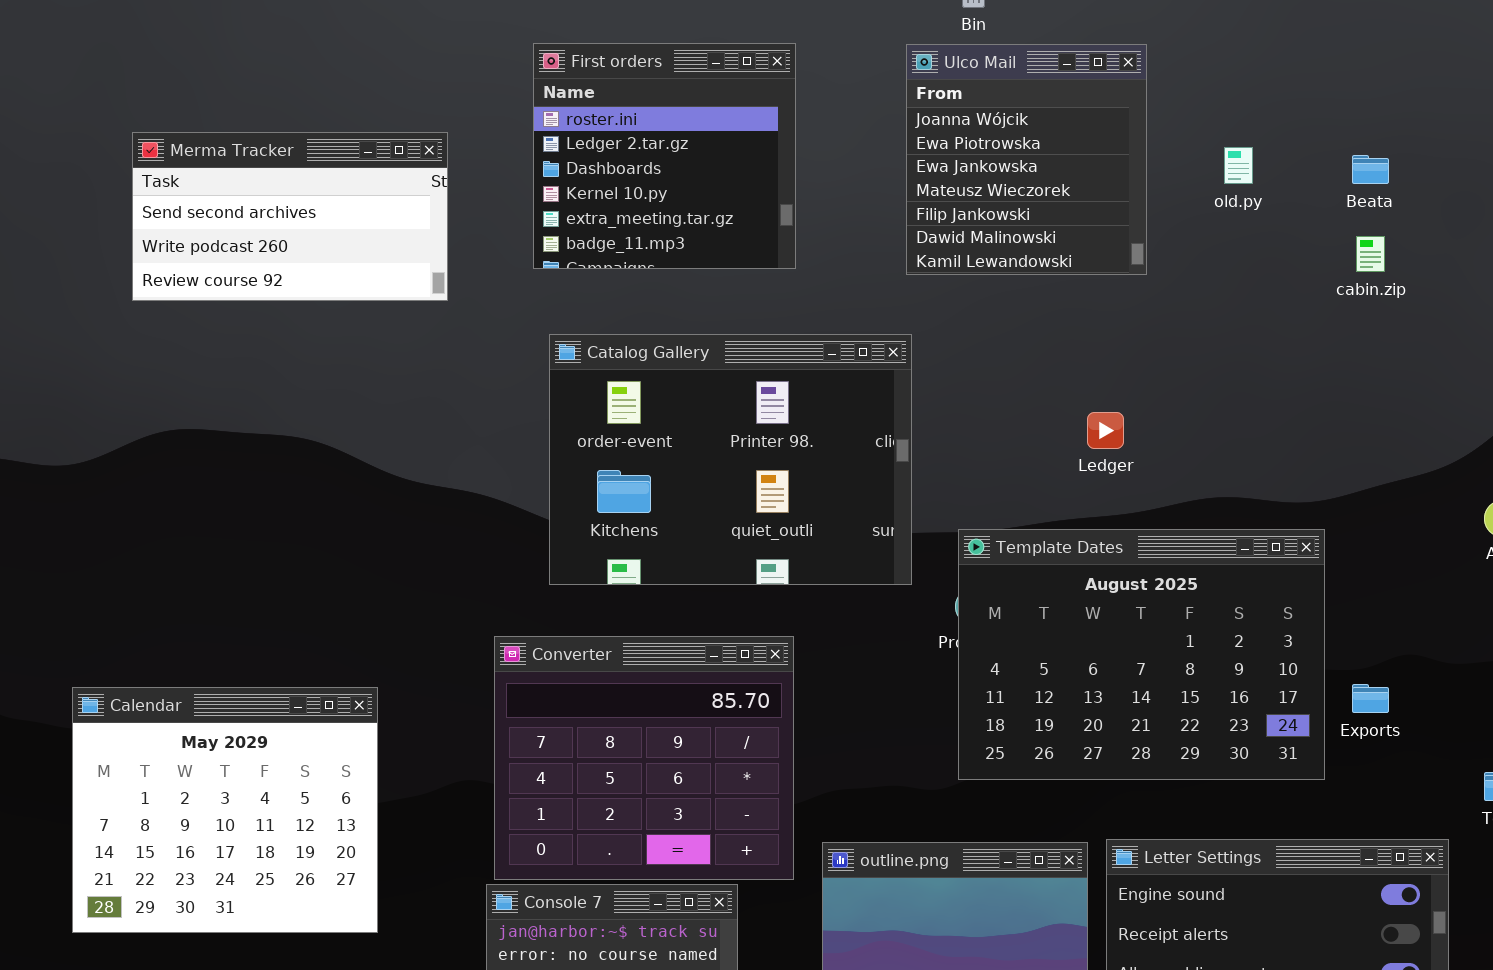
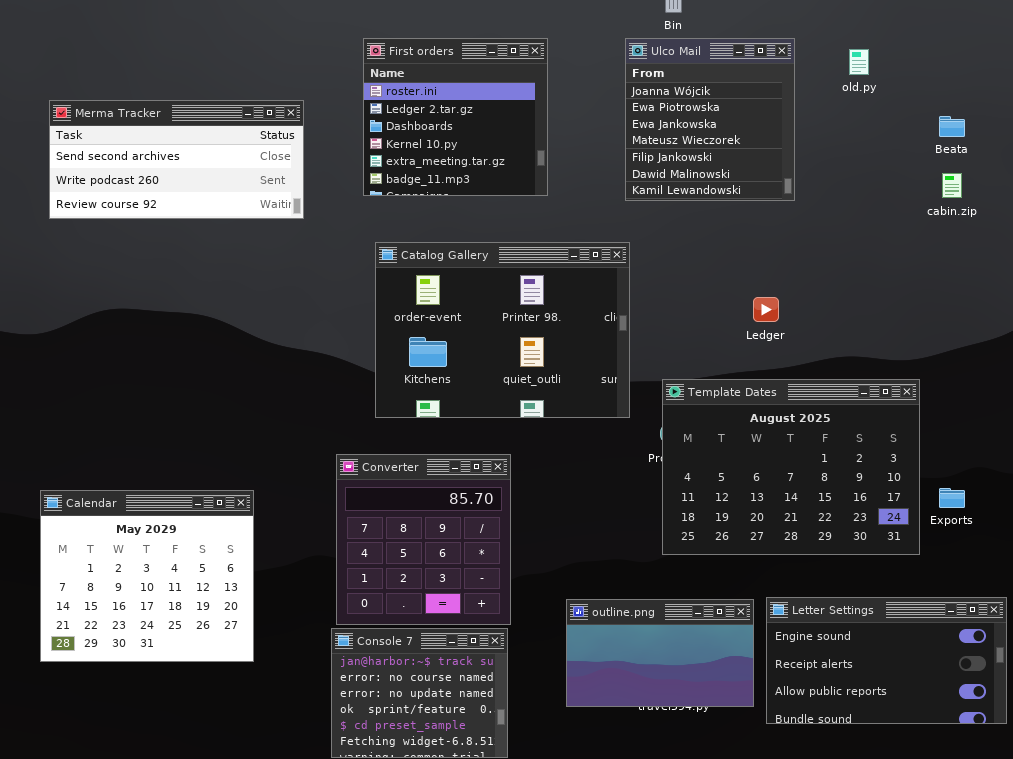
Merma Tracker: [132,132,448,301] -> [49,100,304,219], resized
old.py: [1224,147,1253,184] -> [849,49,869,75], moved
Converter: [494,636,794,880] -> [336,454,511,625], resized

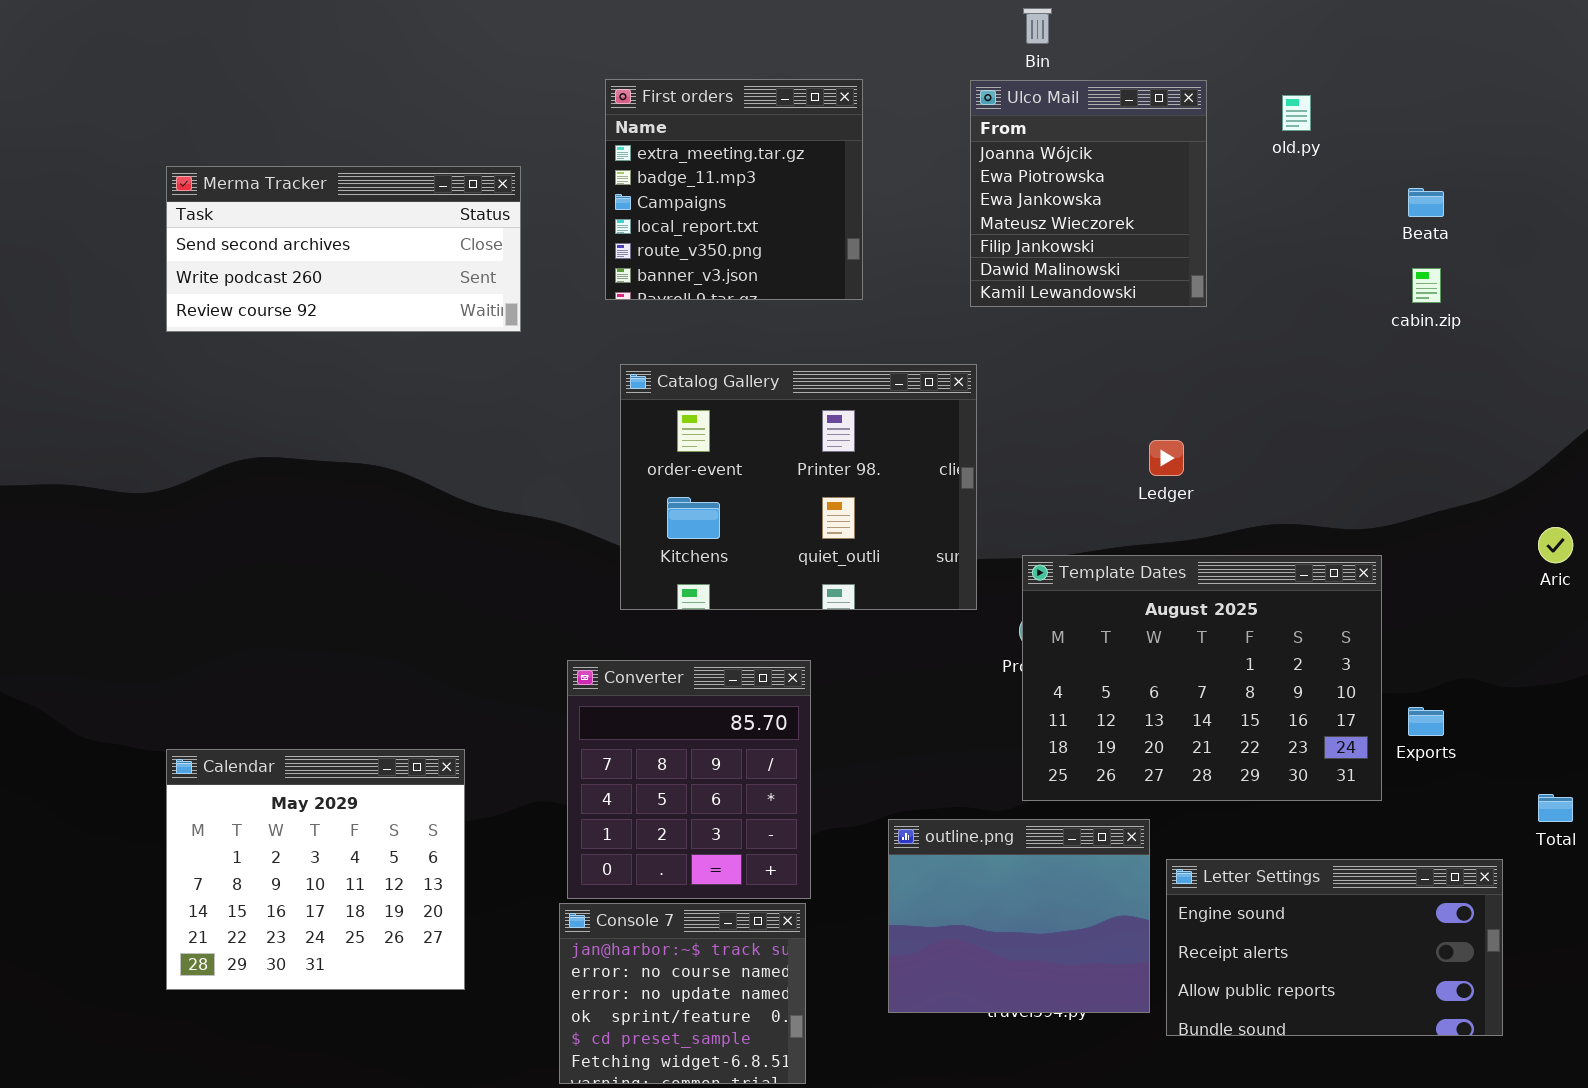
First orders: [363,38,548,196] -> [605,79,863,300], scrolled down 4 rows
Calendar: [40,490,254,662] -> [166,749,465,990], moved
outline.png: [566,599,754,707] -> [888,819,1150,1013], resized

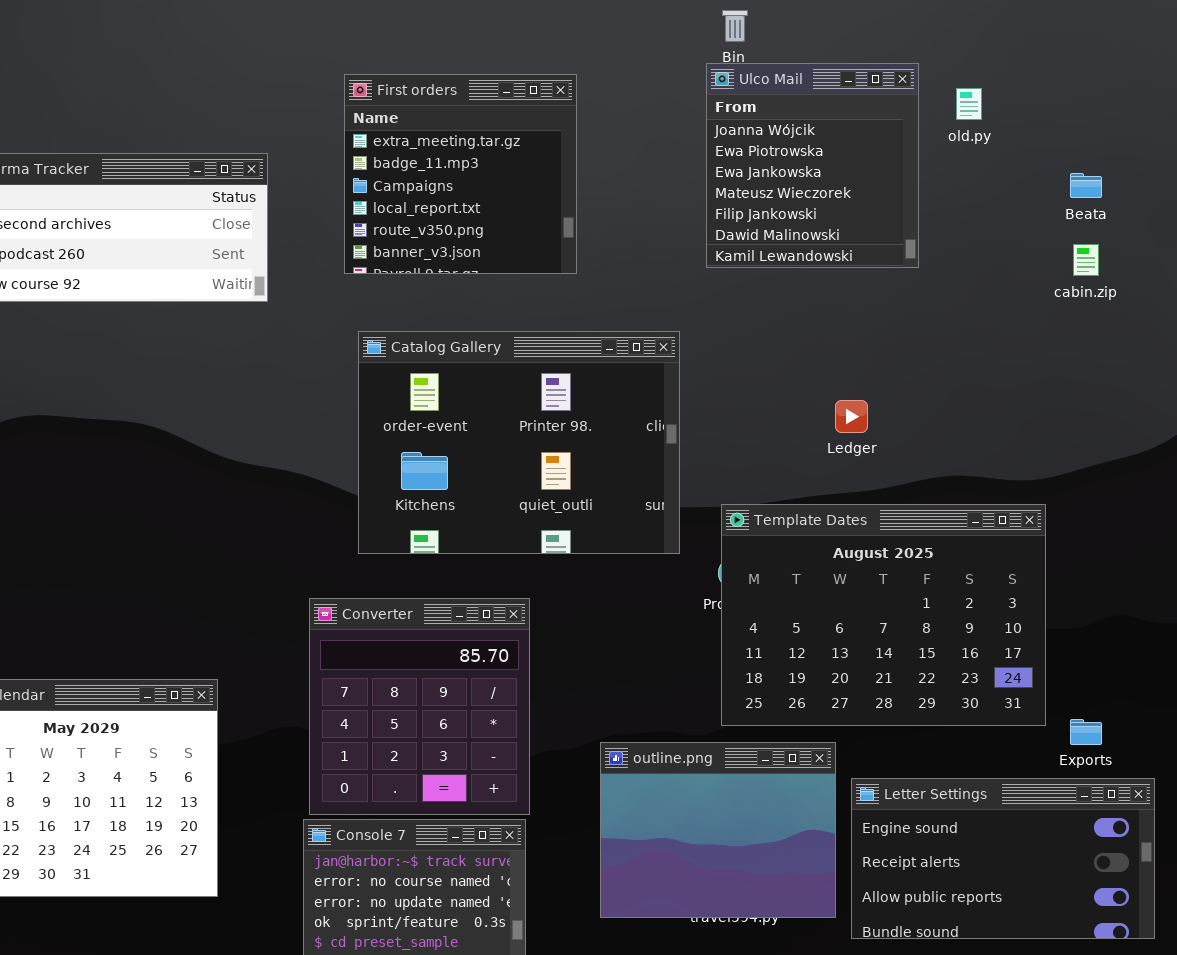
Ulco Mail: [970,80,1207,307] -> [706,63,919,268], moved
Exports: [1408,707,1444,736] -> [1070,719,1102,745], moved

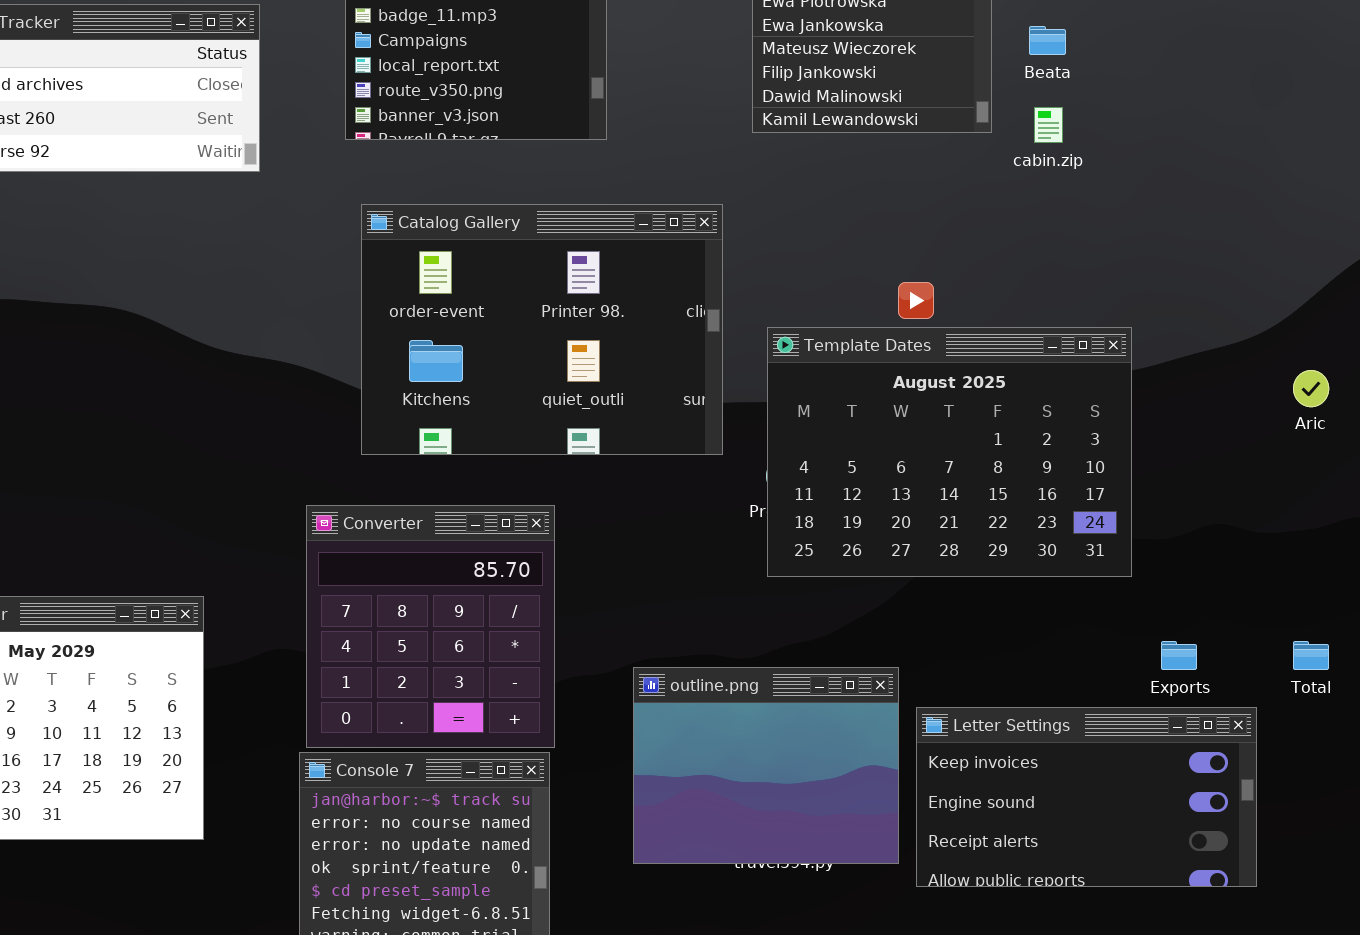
Beata: [1070,173,1102,198] -> [1029,26,1066,55], moved
cabin.zip: [1073,244,1099,276] -> [1034,107,1063,143], moved
Template Dates: [721,504,1046,726] -> [767,327,1132,577], moved
Letter Settings: [851,778,1155,939] -> [916,707,1257,887], scrolled up 1 row

